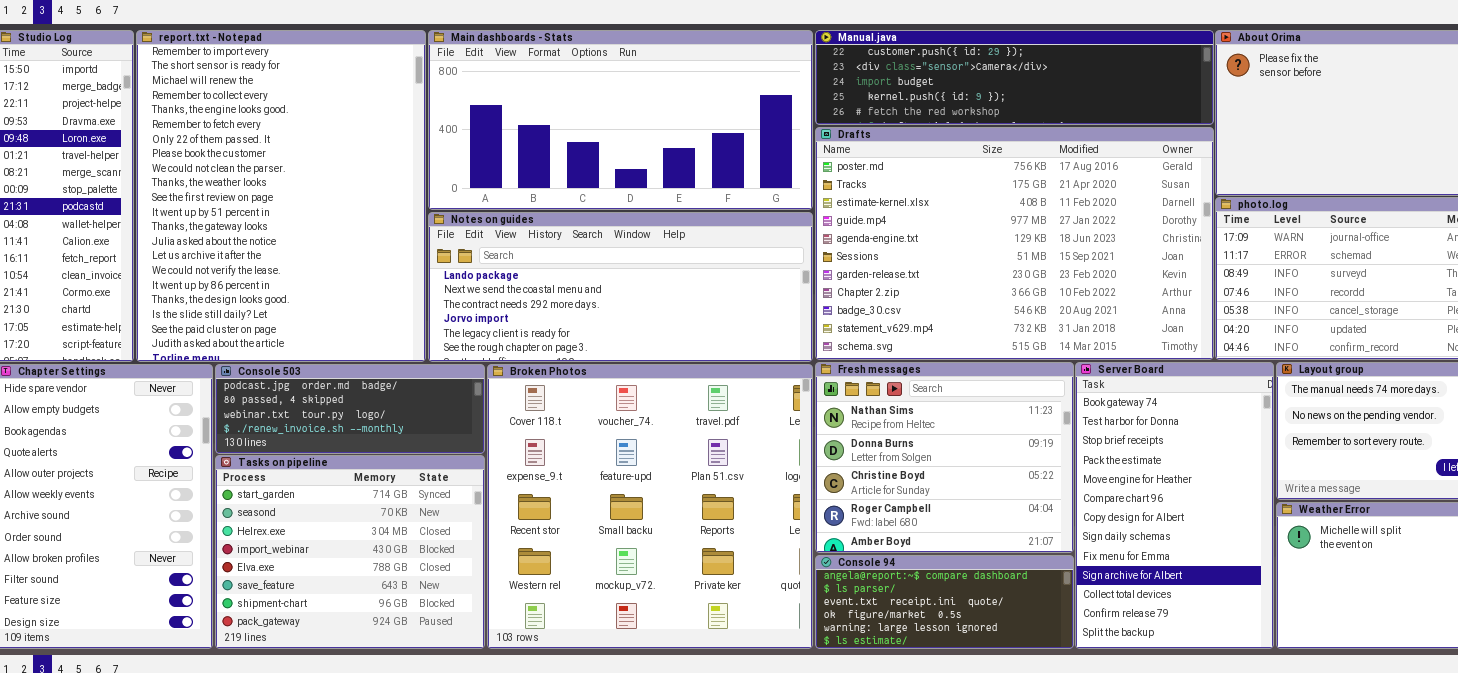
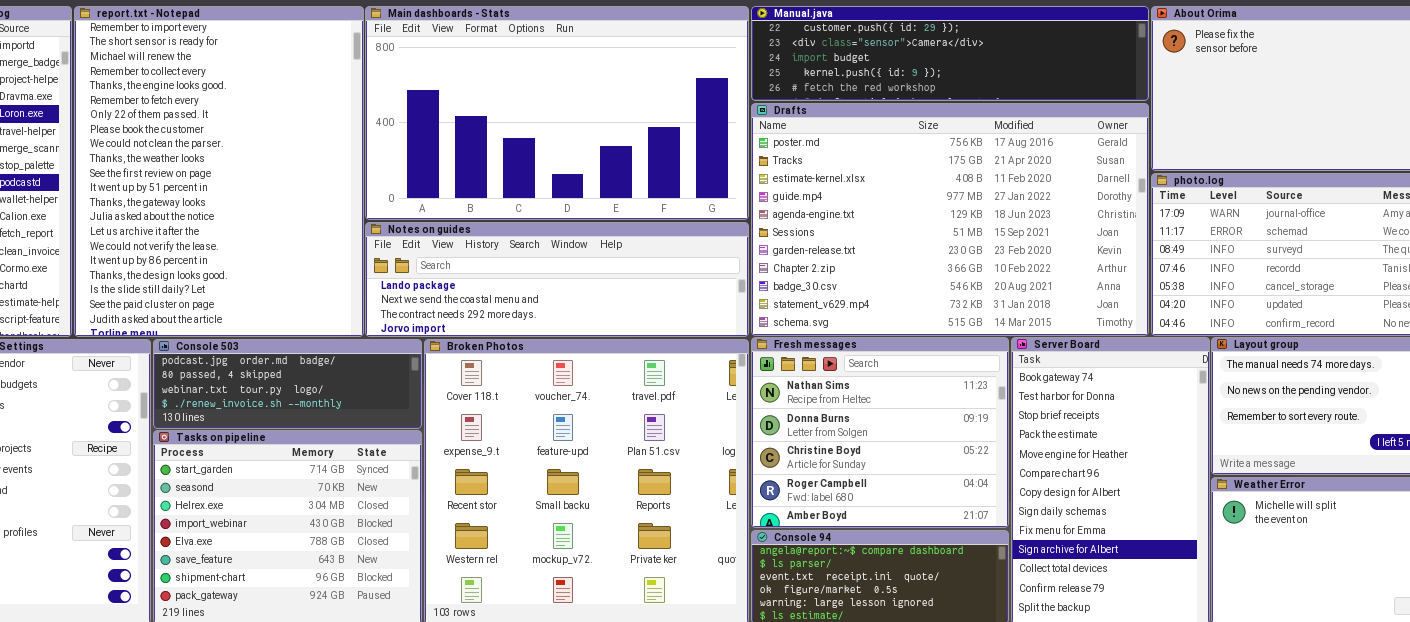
Main dashboards - Stats: [428,30,813,210] -> [365,6,749,220], resized
Notes on guides: [428,212,813,362] -> [365,222,749,337], resized

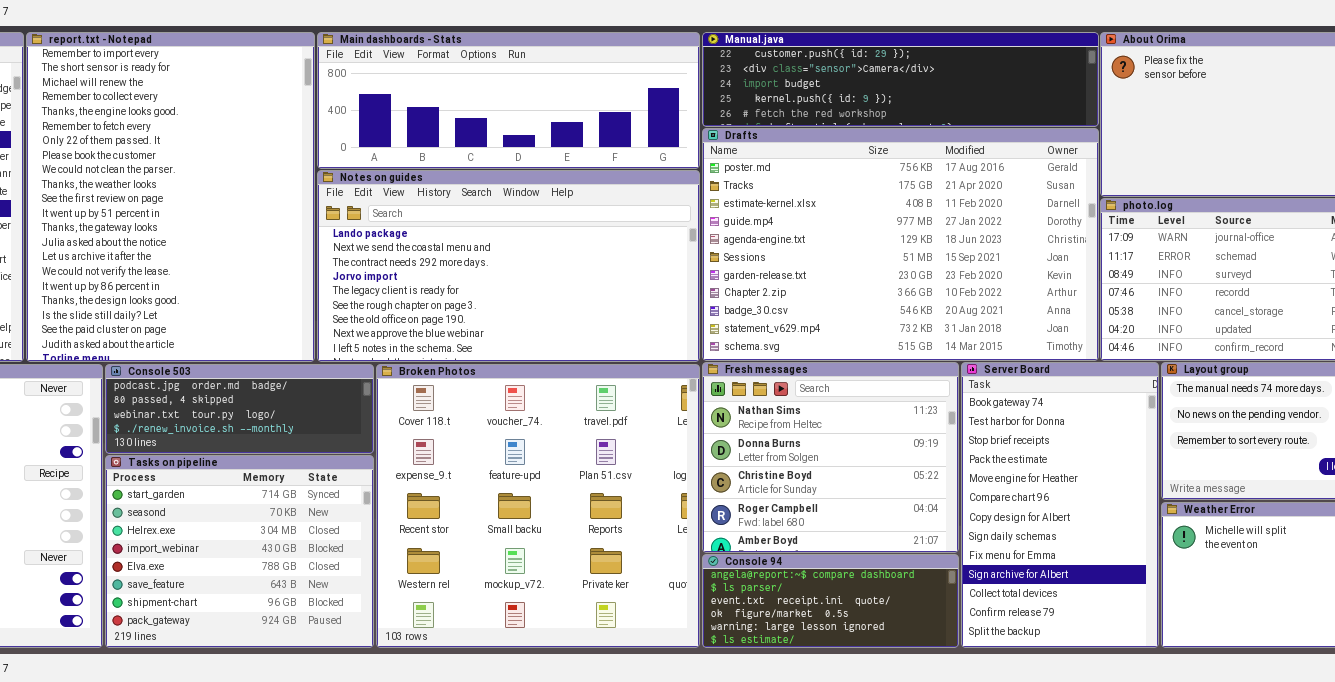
Main dashboards - Stats: [365,6,749,220] -> [317,32,700,169], resized
Notes on guides: [365,222,749,337] -> [317,170,700,362], resized

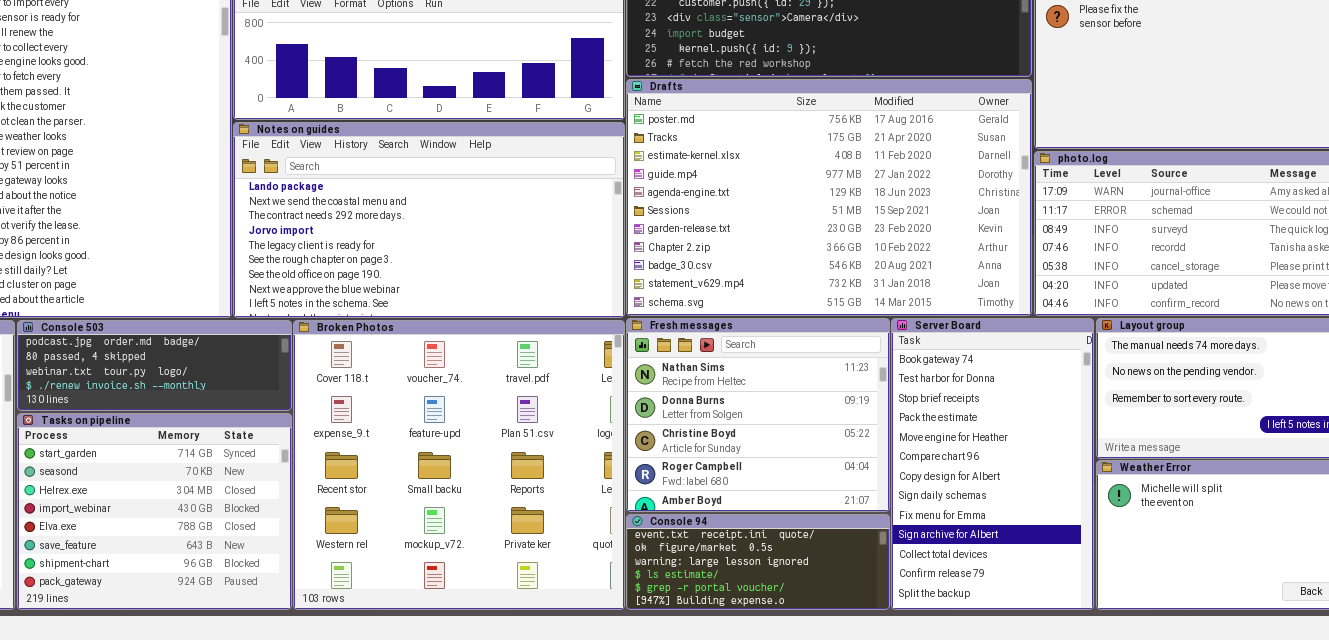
Console 94: [702,554,959,648] -> [626,514,890,610], scrolled down 2 rows

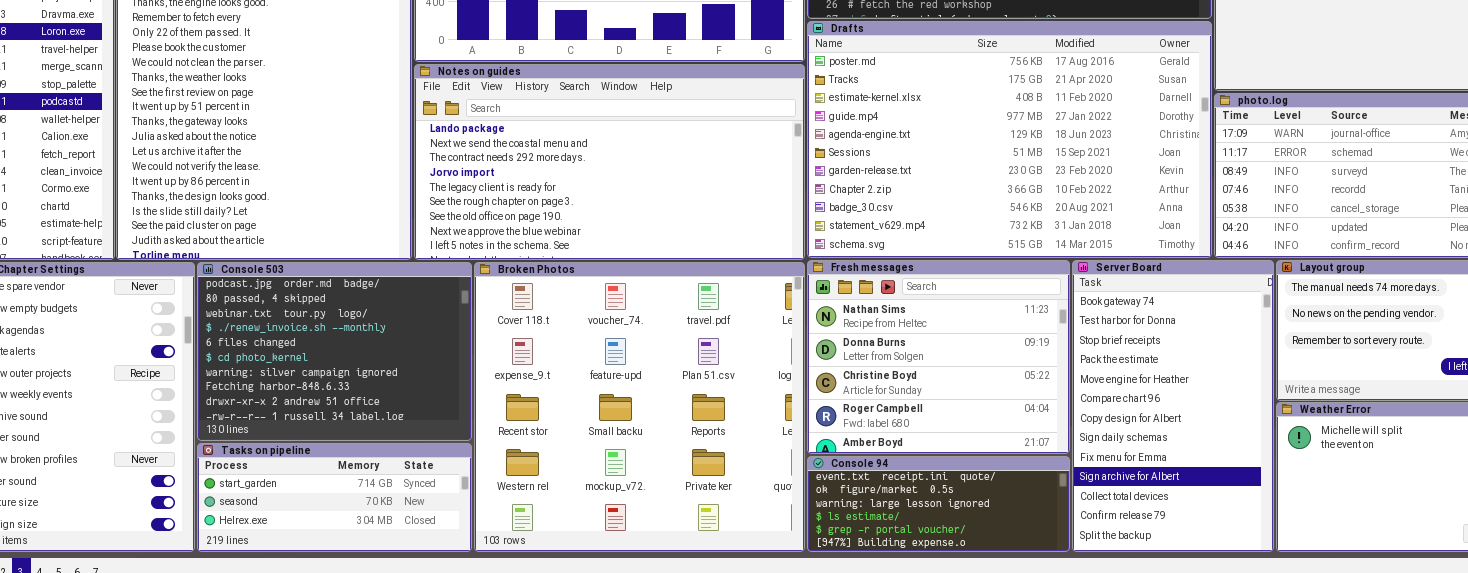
Console 503: [17,320,292,411] -> [197,262,472,441], resized
Tasks on pipeline: [17,413,292,610] -> [197,443,472,552], resized

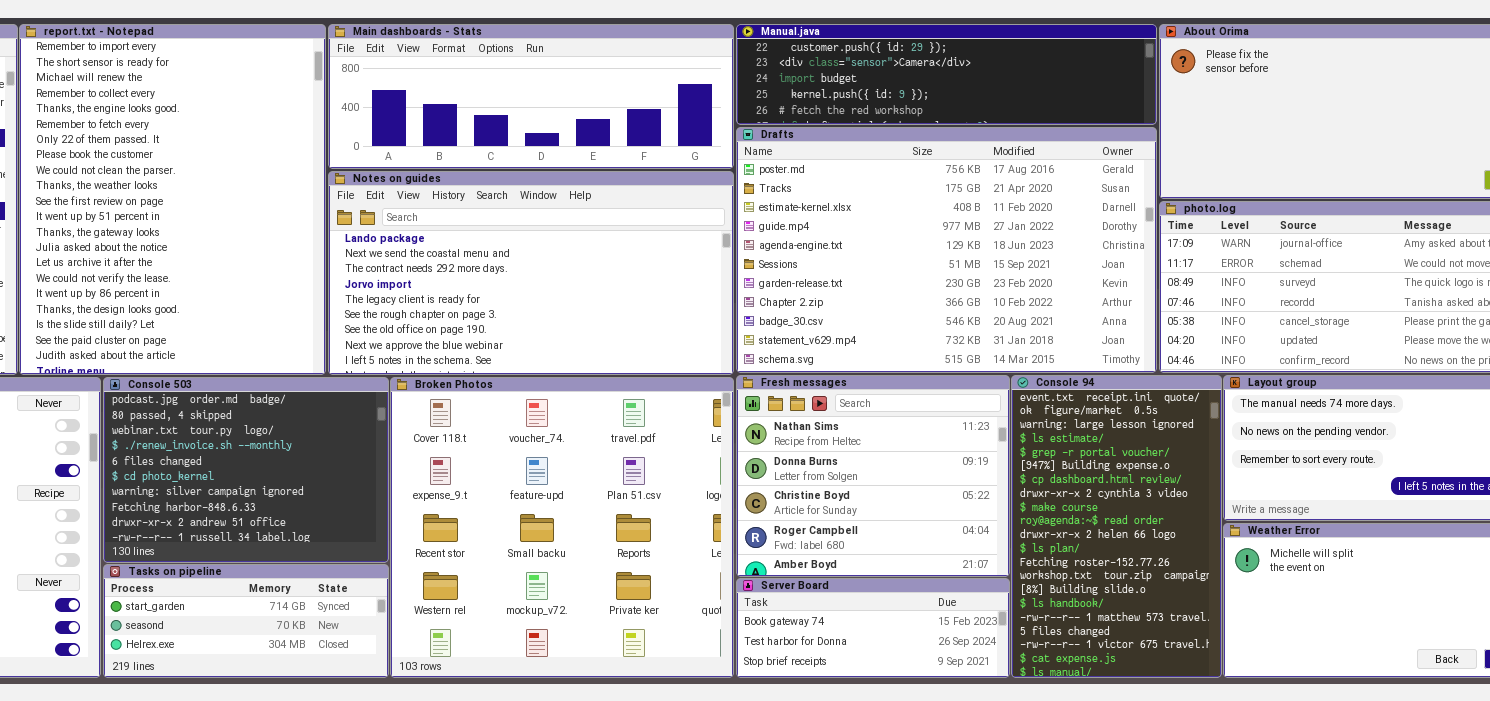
Server Board: [1072,260,1274,552] -> [736,578,1010,678], moved, resized
Console 94: [807,456,1070,552] -> [1011,375,1222,678], moved, resized

